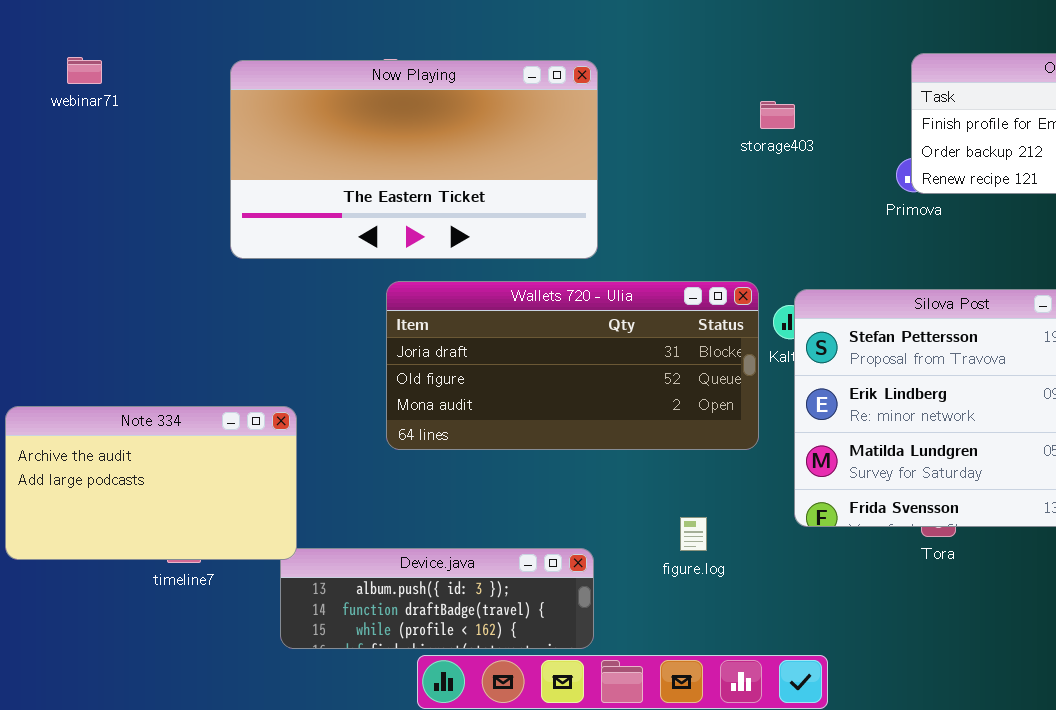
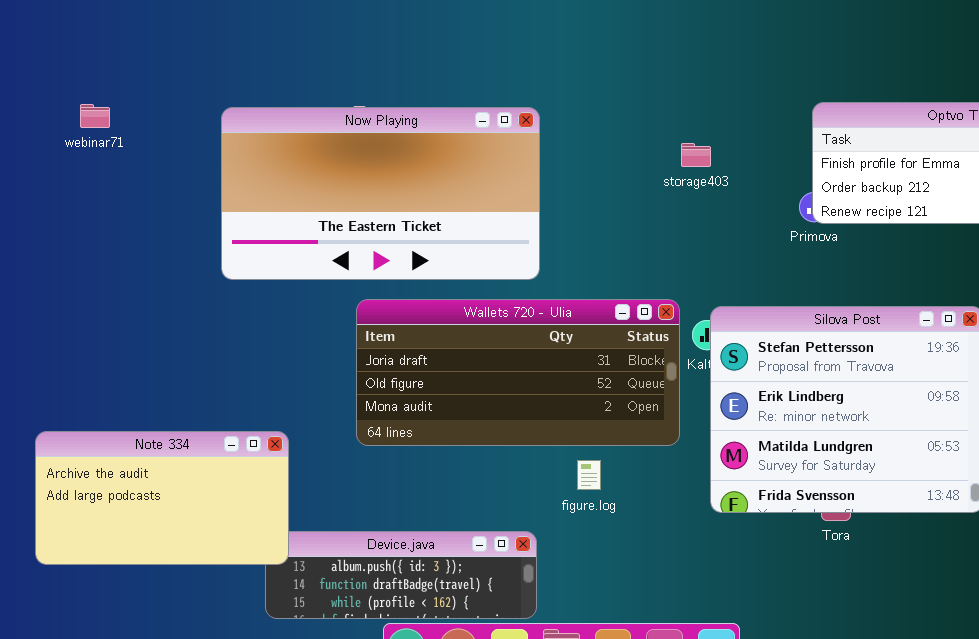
Note 334: [5,406,297,560] -> [35,431,289,565], moved
figure.log: [680,517,707,551] -> [577,460,601,490], moved

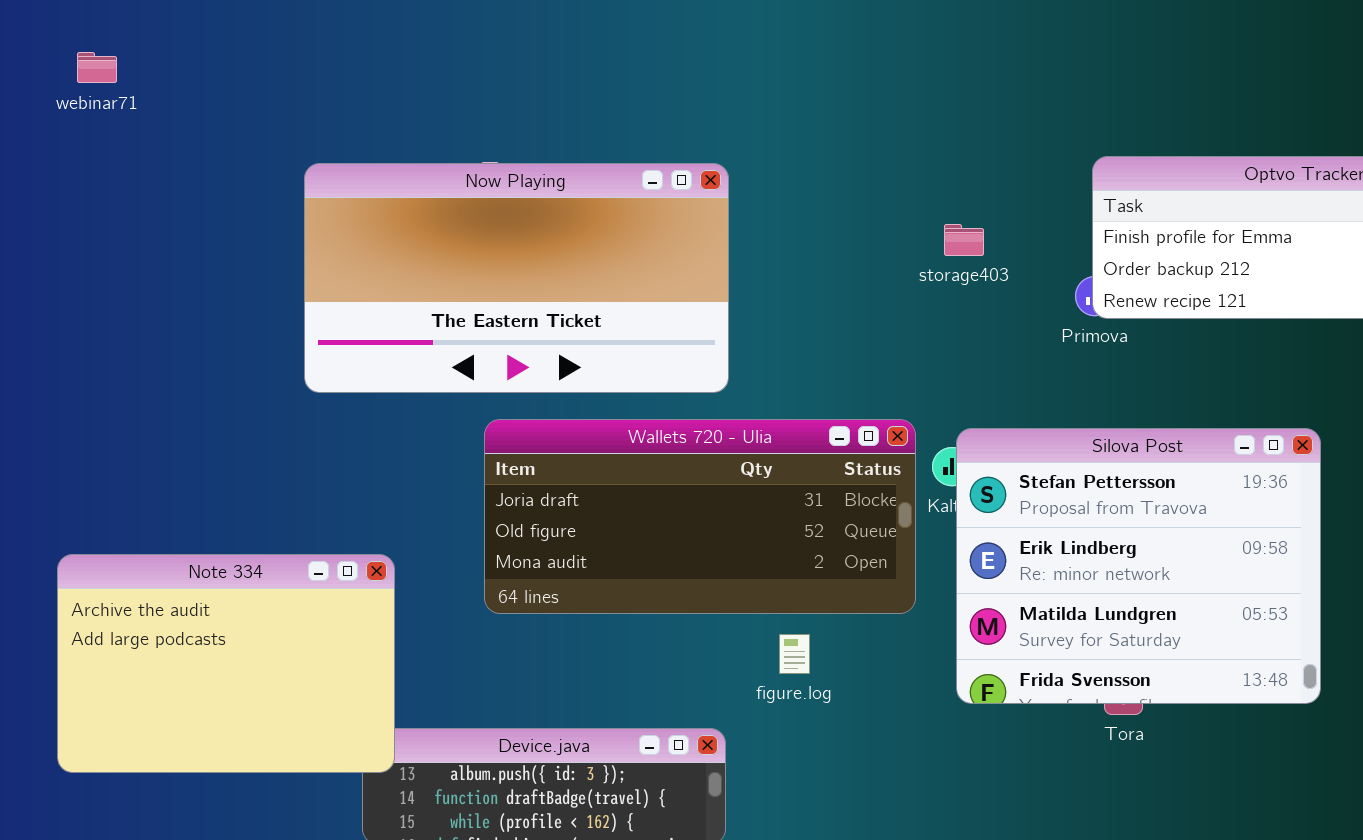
webinar71: [80,104,110,128] -> [77,52,117,83], moved
storage403: [681,143,711,167] -> [944,224,984,256], moved
Note 334: [35,431,289,565] -> [57,554,395,773], resized

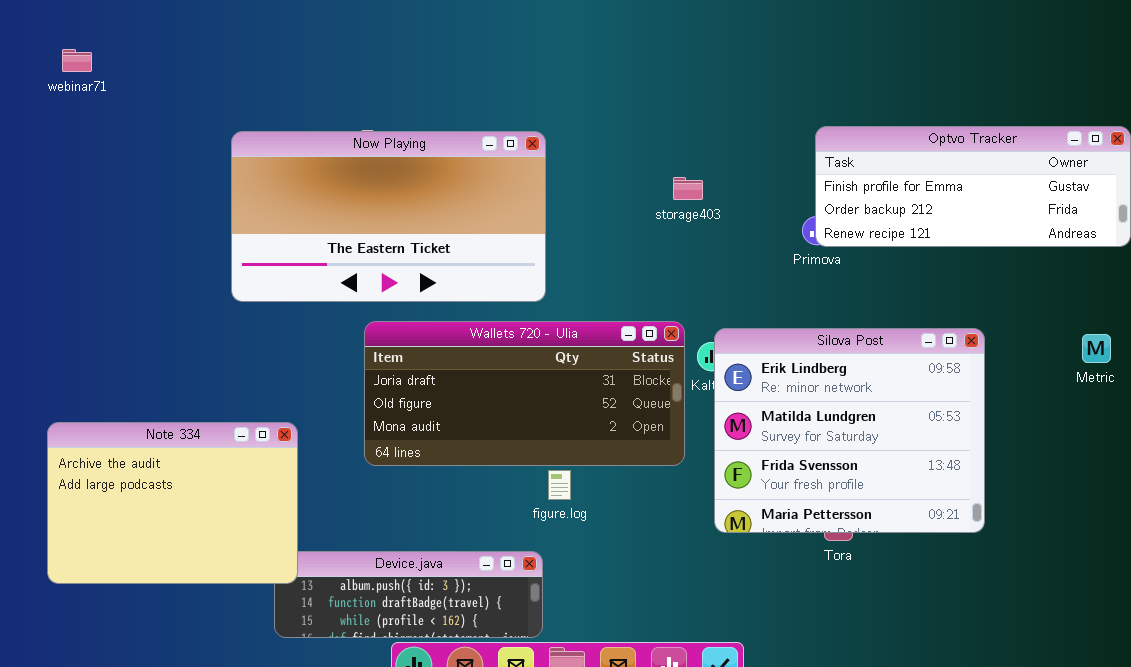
storage403: [944,224,984,256] -> [673,177,703,200], moved
Silova Post: [956,428,1321,704] -> [714,328,985,533], scrolled down 1 row
figure.log: [779,634,810,674] -> [548,470,571,500], moved

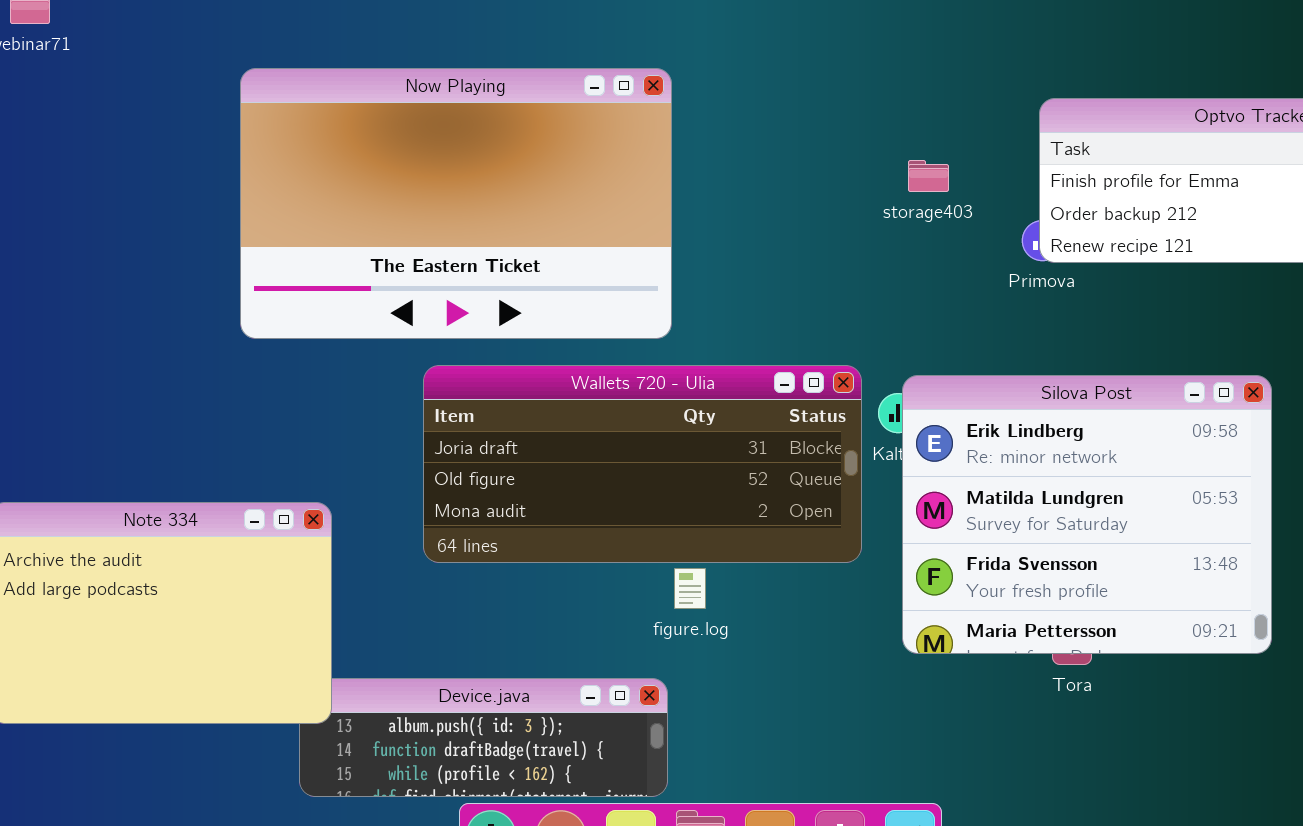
Now Playing: [231,131,546,302] -> [240,68,672,339], resized
storage403: [673,177,703,200] -> [908,160,949,192], moved

